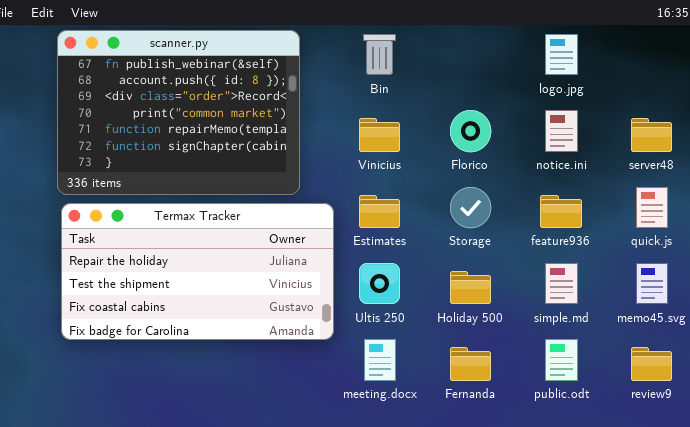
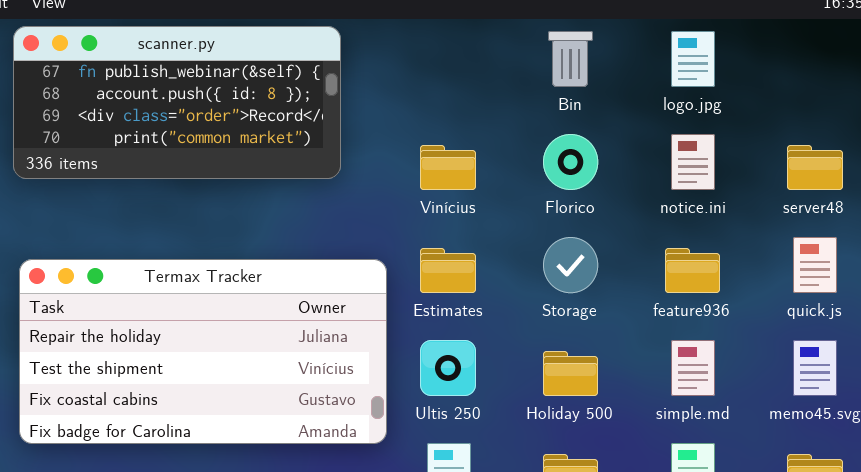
scanner.py: [57,30,300,195] -> [13,26,341,179], resized
Bin: [363,34,396,75] -> [548,31,593,87], moved

